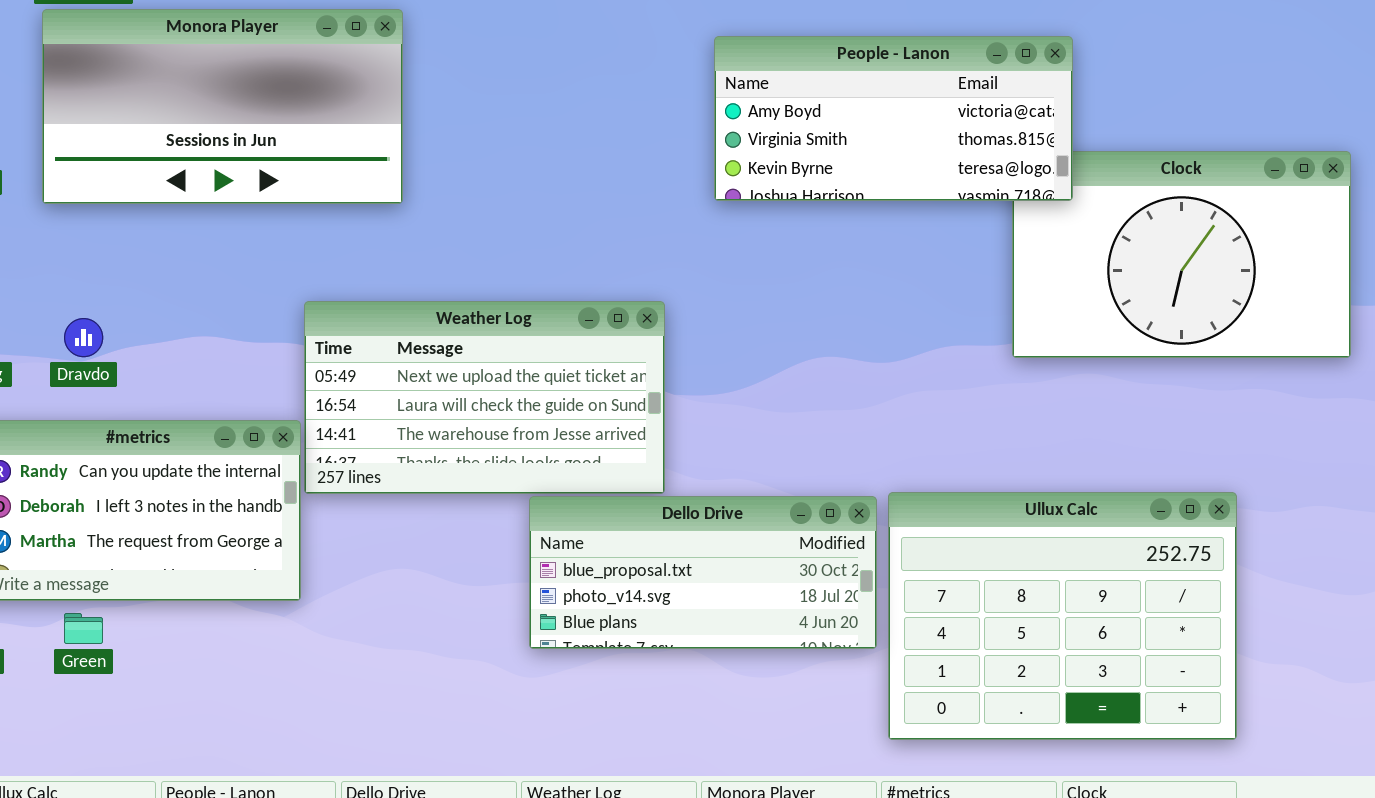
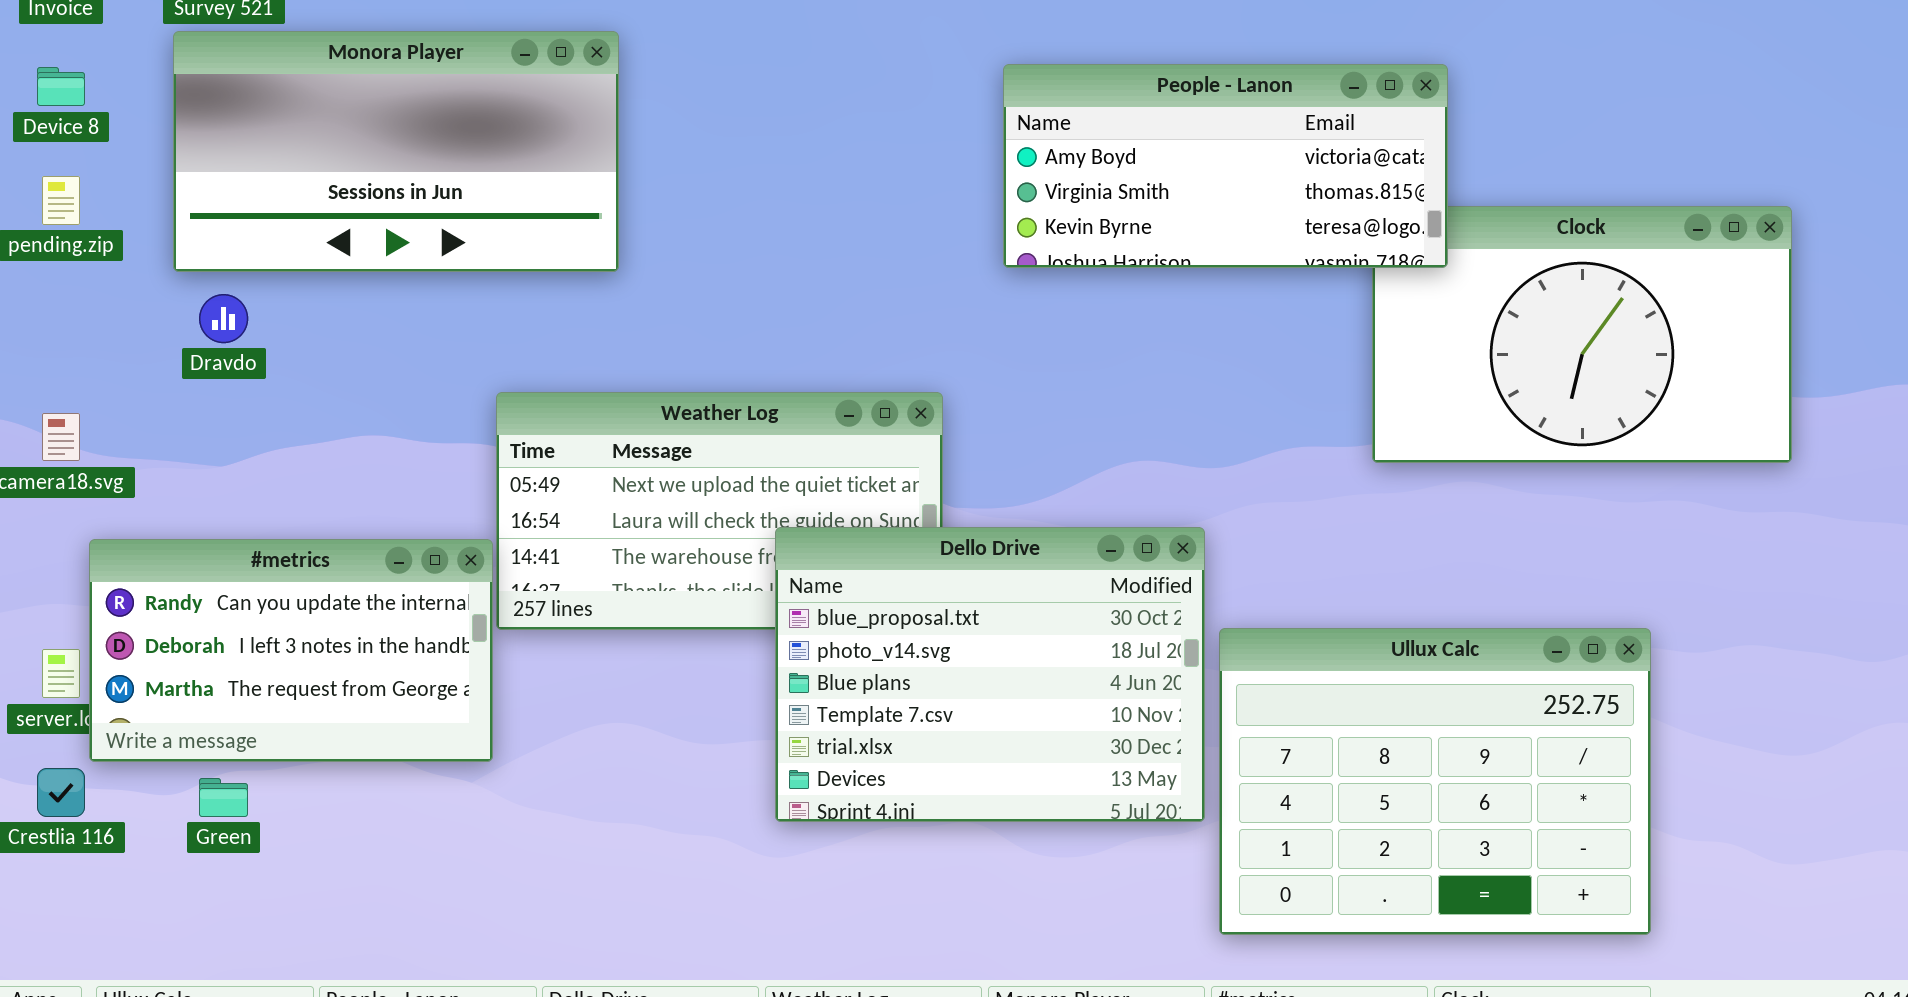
Dravdo: [64,318,103,357] -> [199,294,248,343], moved
Dello Drive: [529,496,877,649] -> [775,527,1205,822], resized

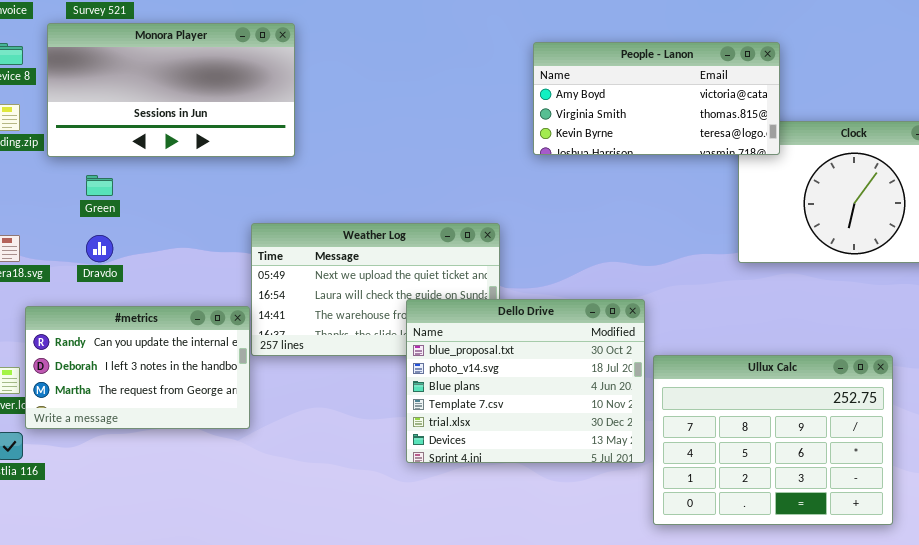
Monora Player: [173,31,619,272] -> [47,23,295,157], moved
Dravdo: [199,294,248,343] -> [86,235,113,262], moved
Green: [199,778,248,817] -> [86,175,113,196], moved

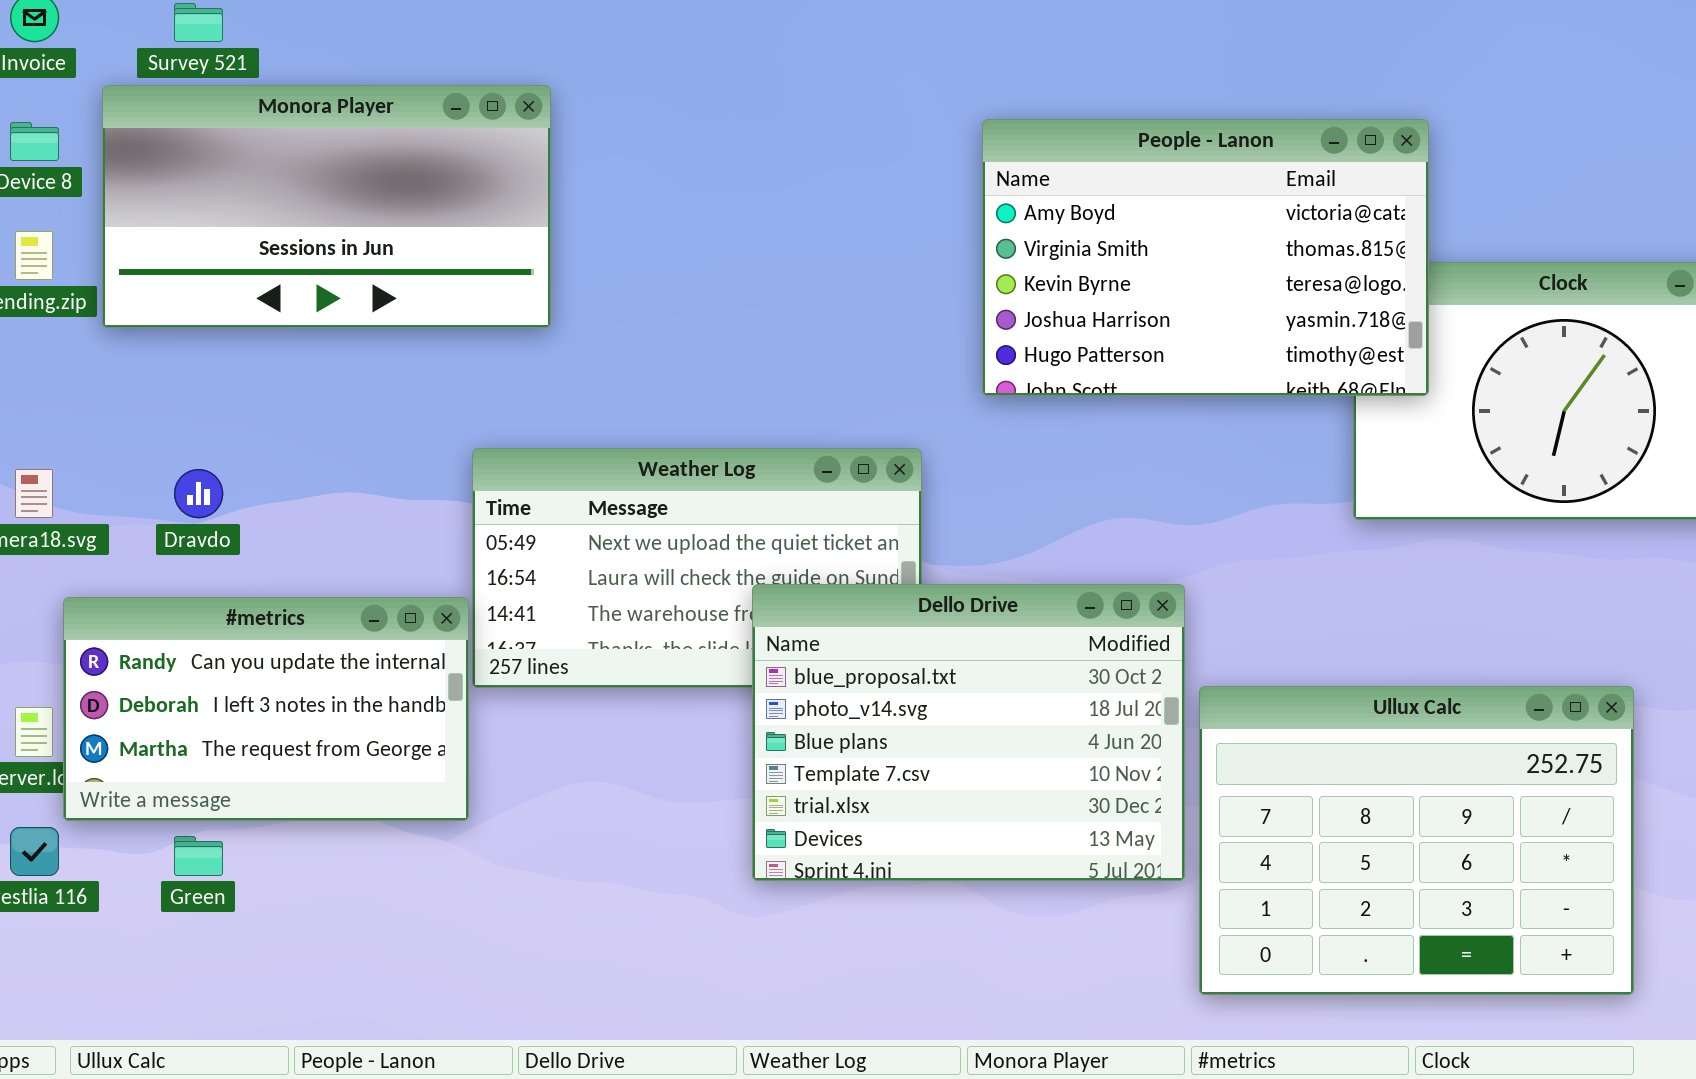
People - Lanon: [533,42,780,155] -> [982,119,1429,396], resized
Green: [86,175,113,196] -> [174,836,223,876], moved

